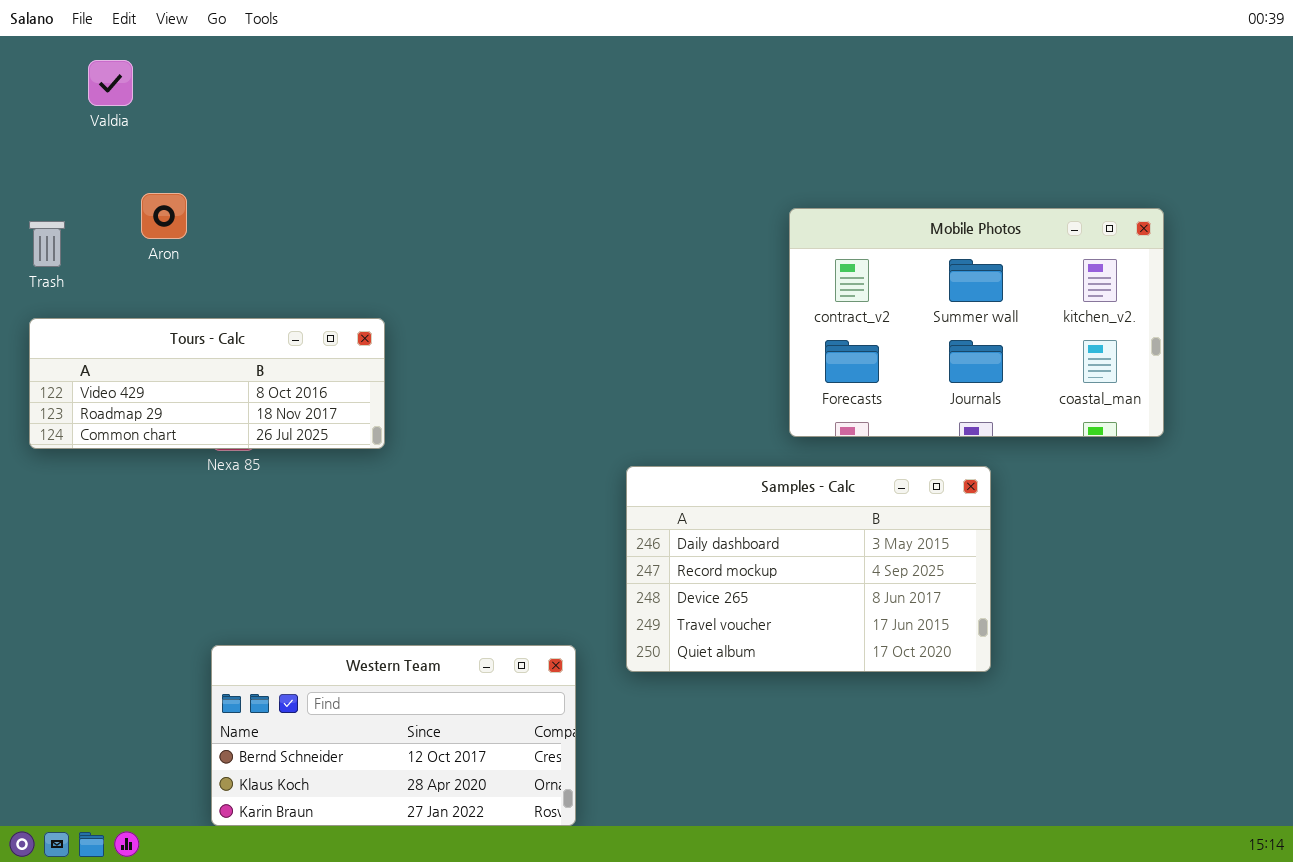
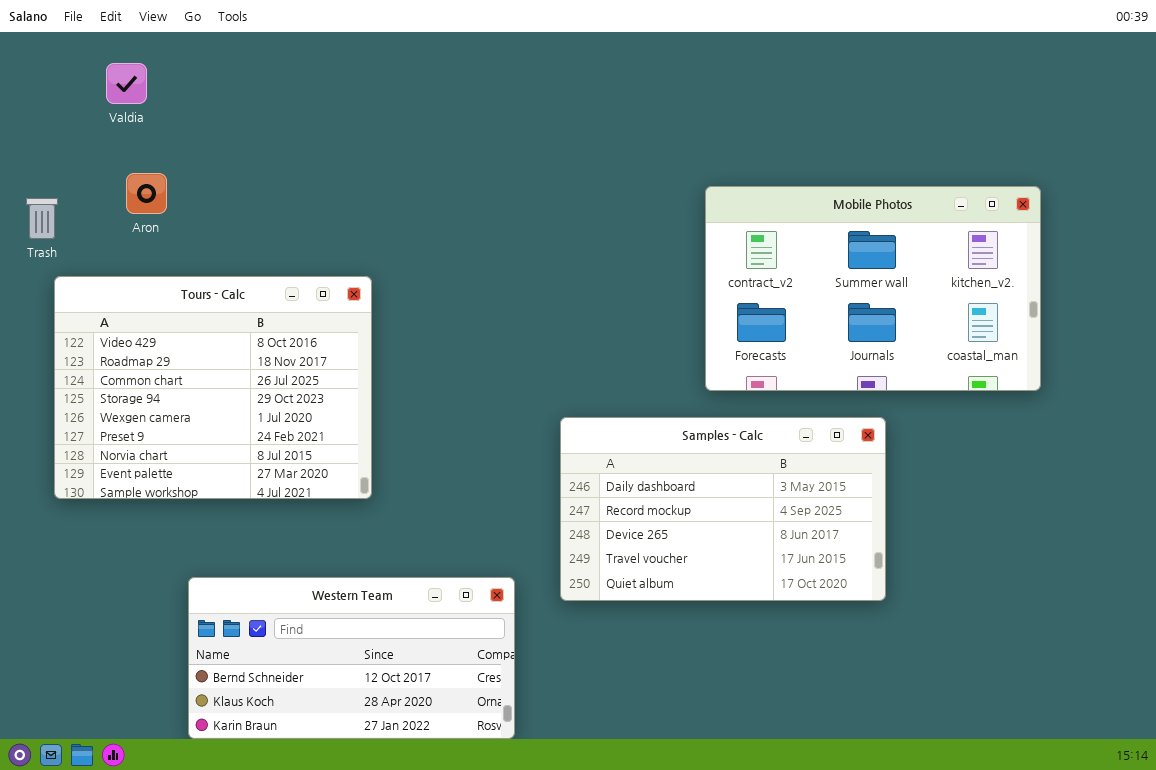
Valdia: [88,60,133,106] -> [106,63,147,104], moved
Tours - Calc: [29,318,385,449] -> [54,276,372,499], moved, resized

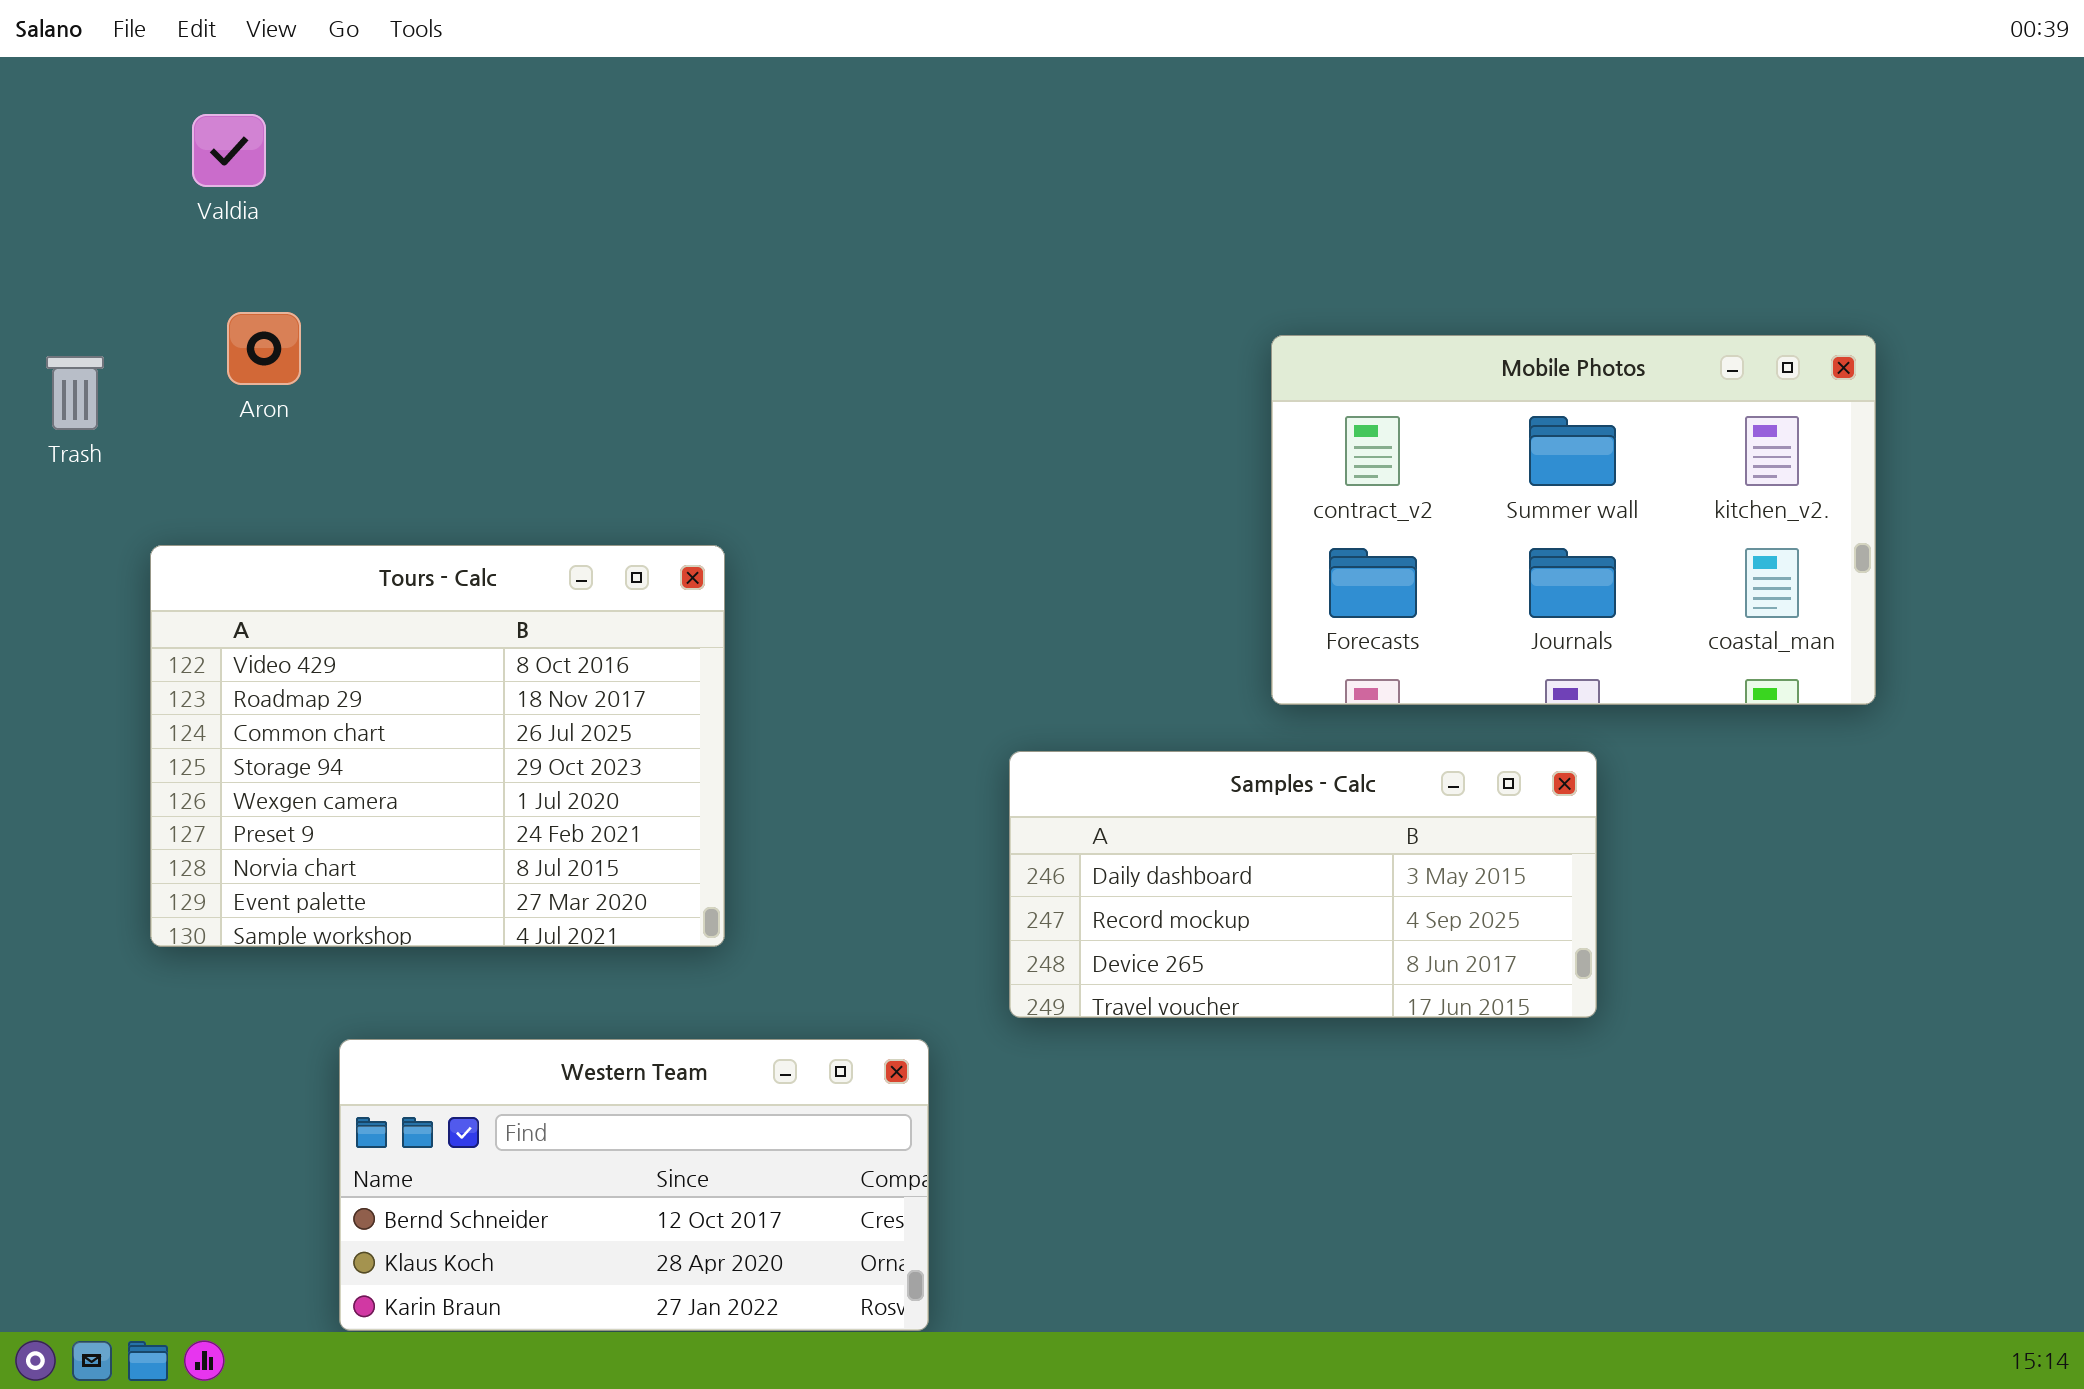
Tours - Calc: [54,276,372,499] -> [150,545,725,947], moved
Samples - Calc: [560,417,886,601] -> [1009,751,1597,1018], resized

